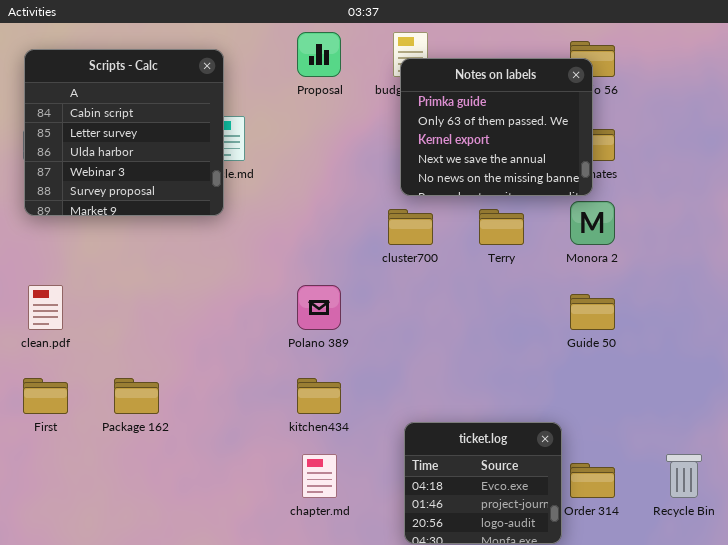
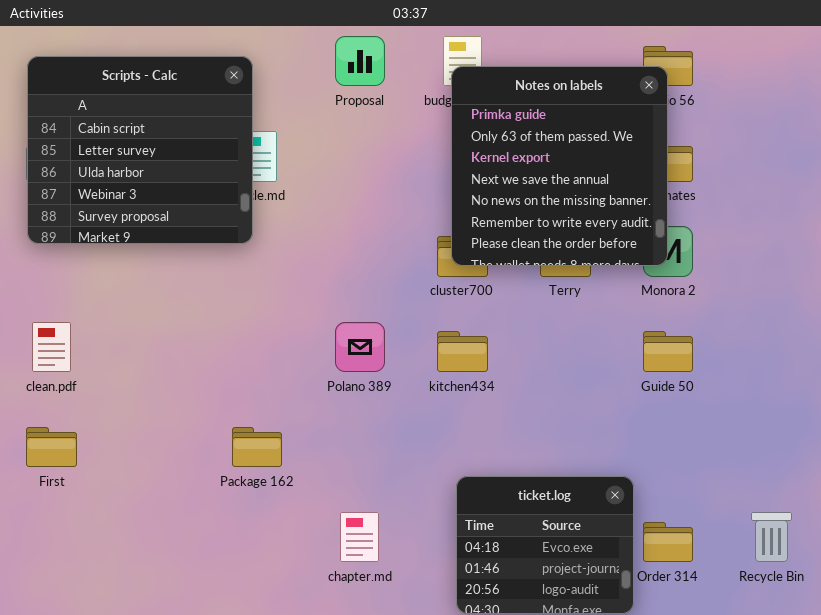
Notes on labels: [400,58,593,196] -> [451,66,668,266], resized
Package 162: [114,378,159,414] -> [232,427,282,467], moved
kitchen434: [297,378,341,414] -> [437,331,488,372], moved

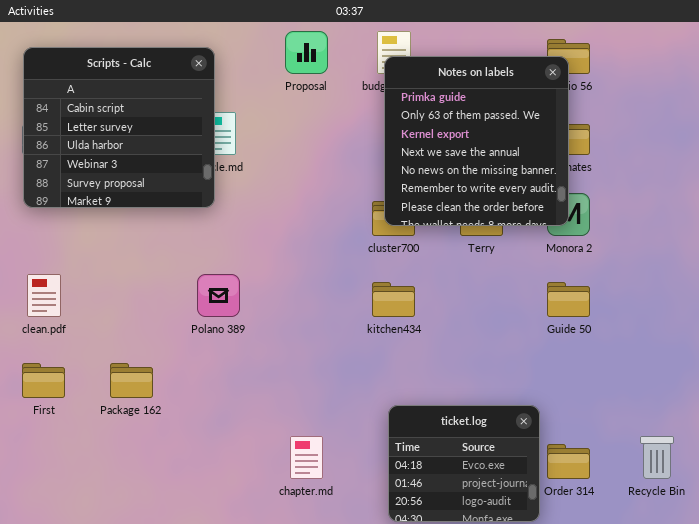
Polano 389: [335,322,385,372] -> [197,274,240,317], moved
Package 162: [232,427,282,467] -> [110,363,153,398], moved

